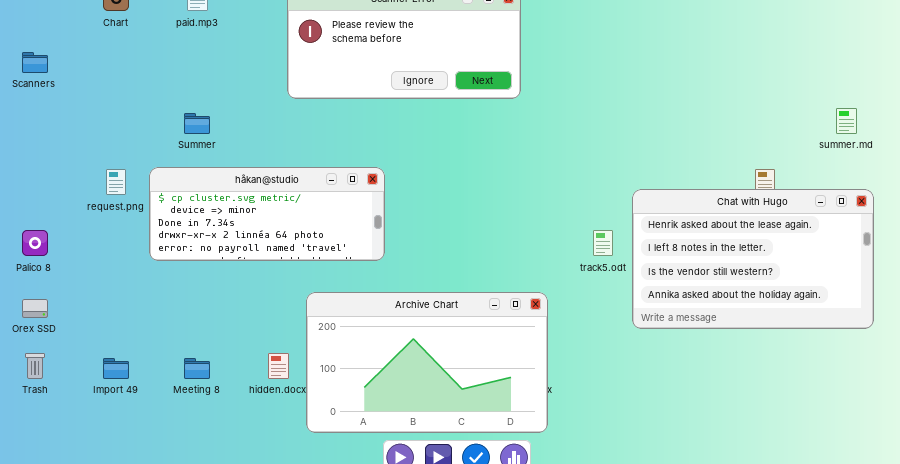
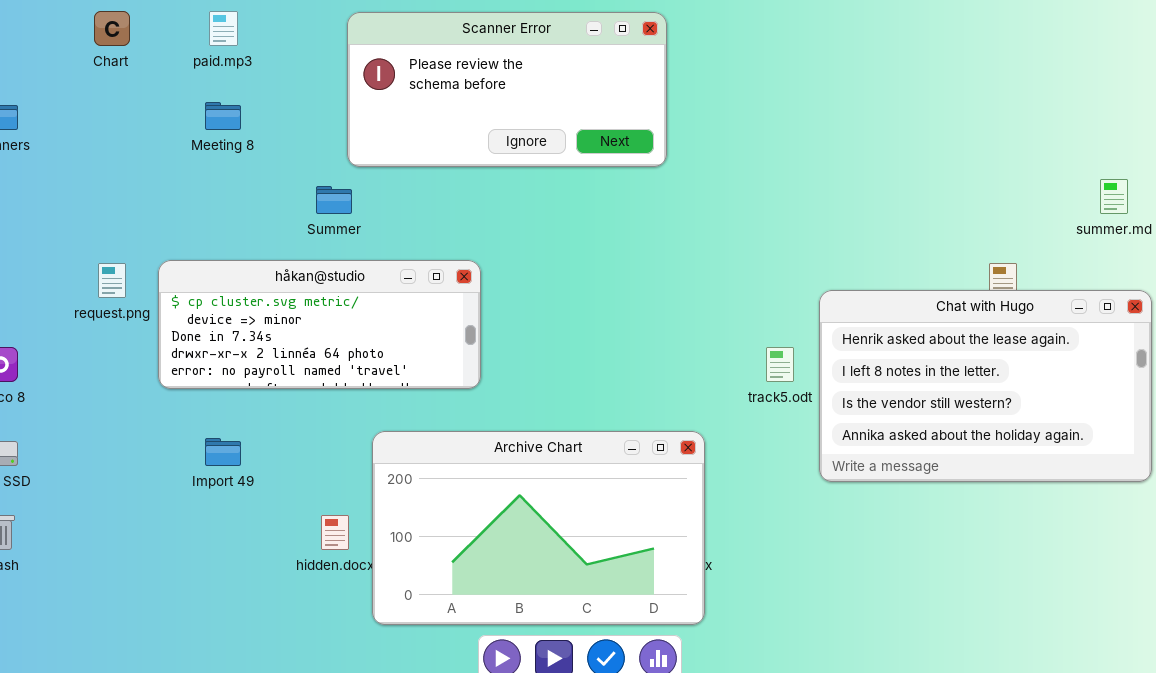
Summer: [184,113,210,134] -> [316,186,352,214], moved
Import 49: [103,358,129,379] -> [205,438,241,466], moved
Meeting 8: [184,358,210,379] -> [205,102,241,130], moved

